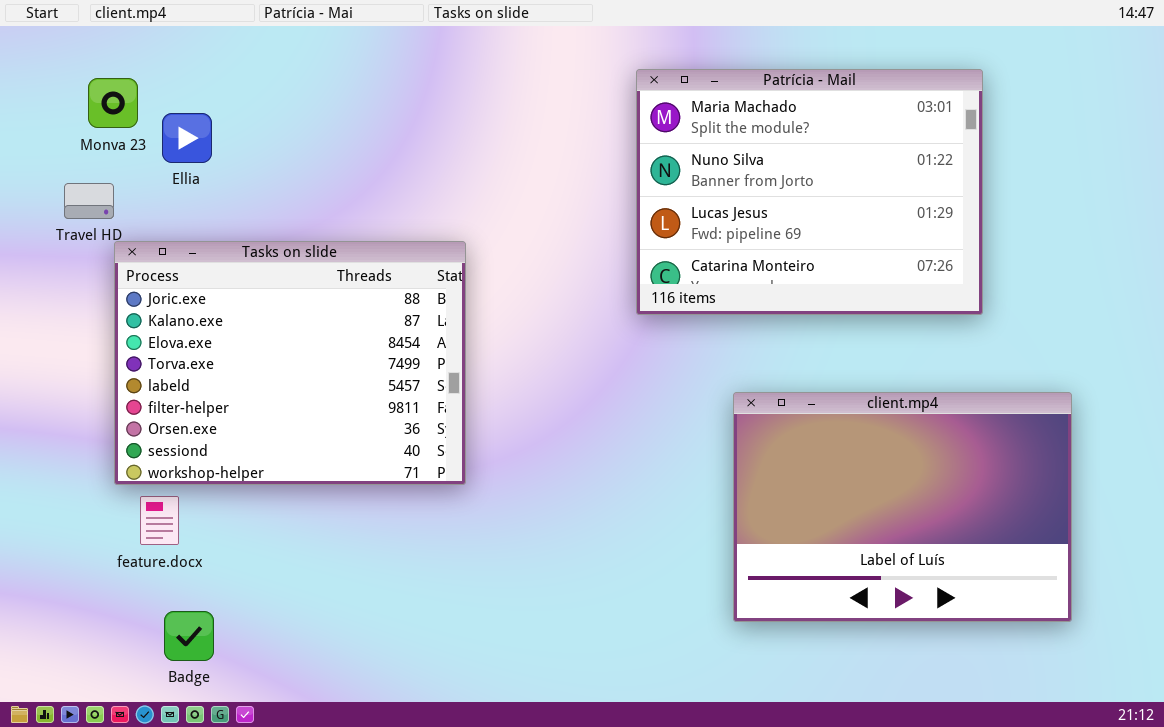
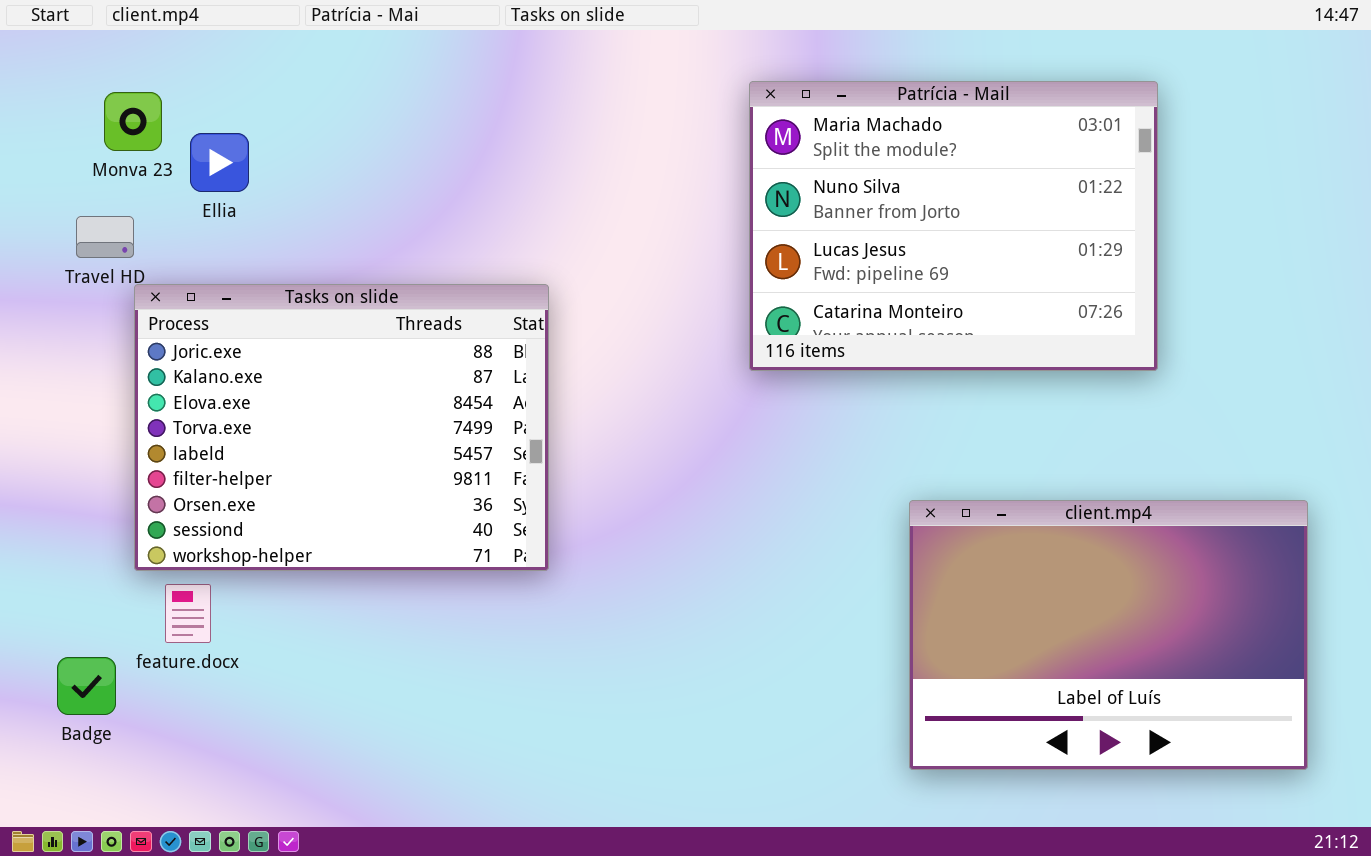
client.mp4: [733,392,1072,622] -> [909,500,1308,770], moved
Badge: [164,611,214,661] -> [57,657,116,715], moved

